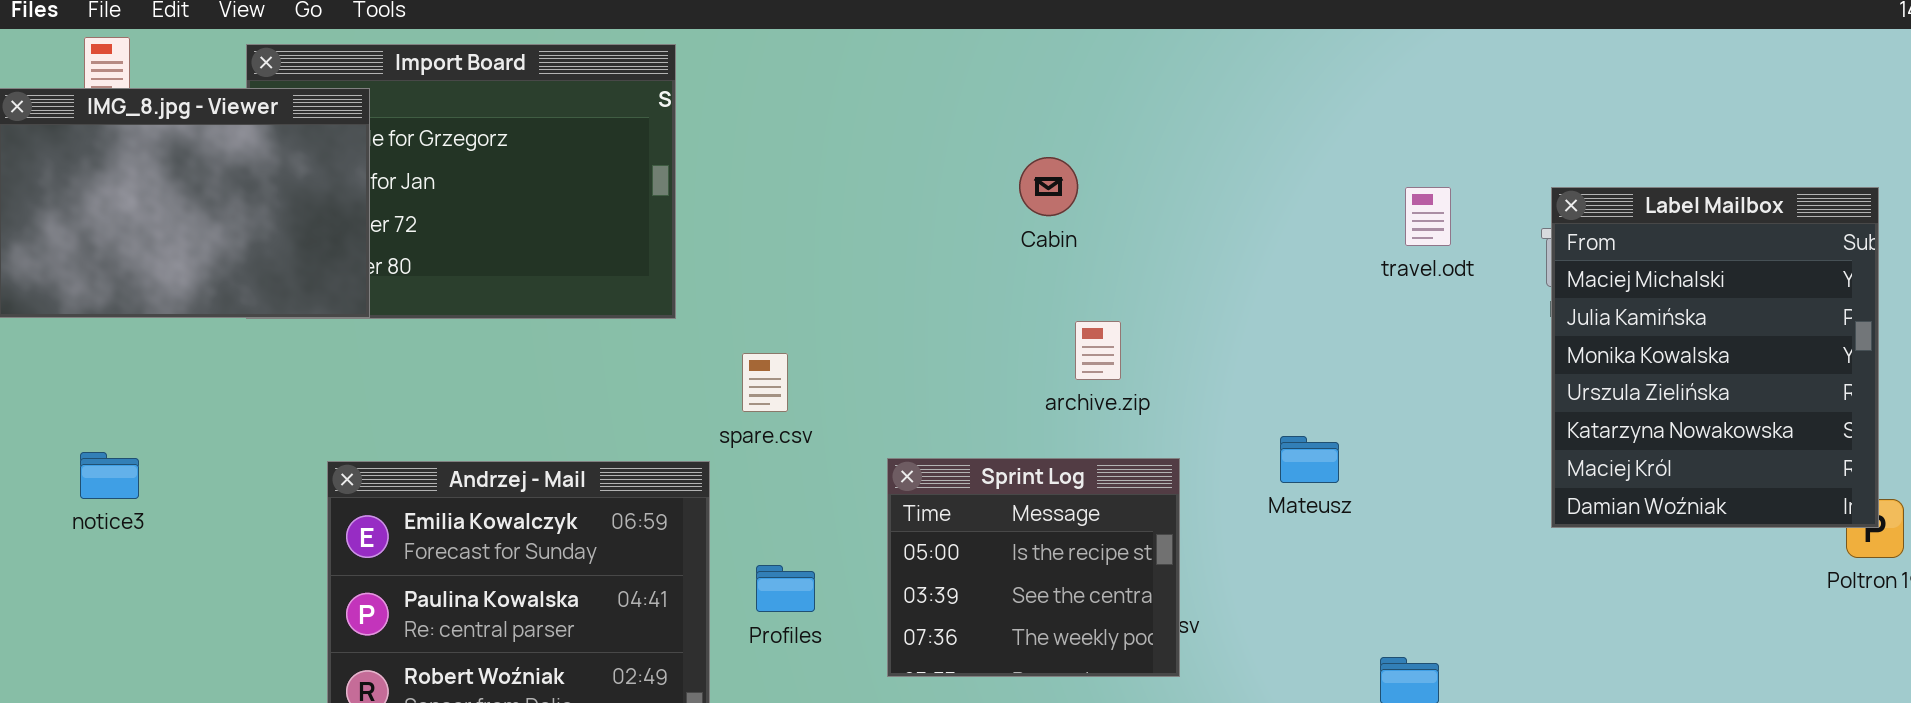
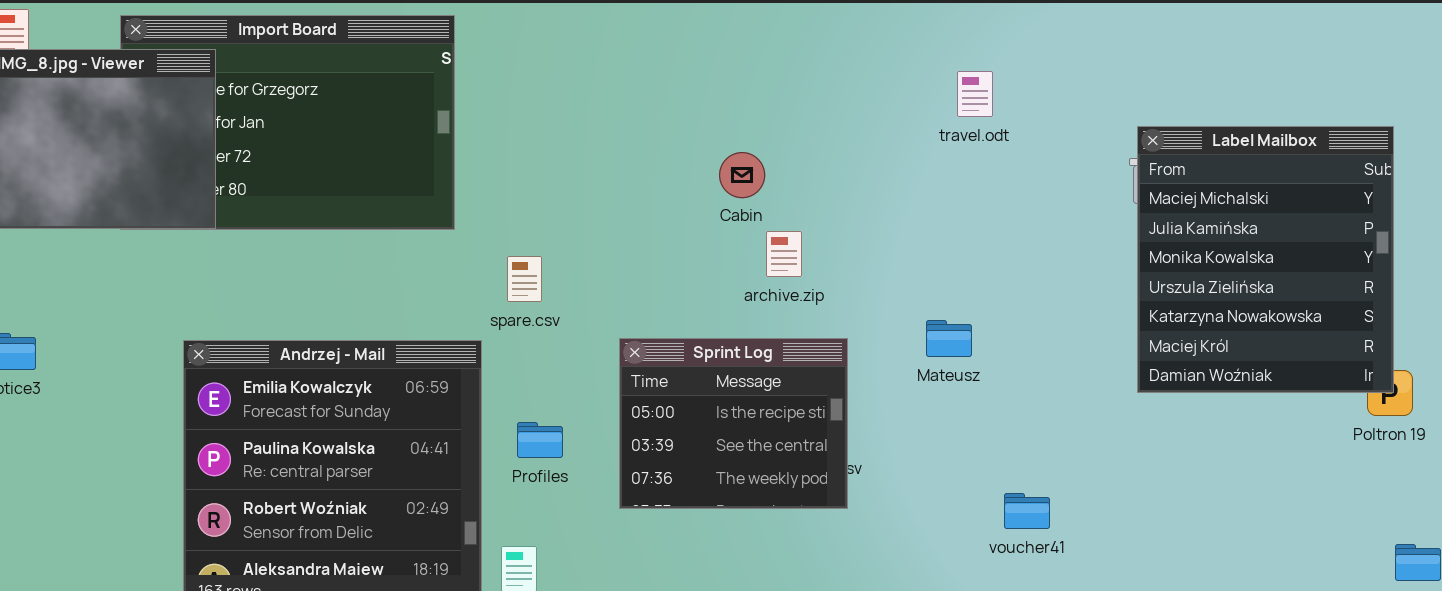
Cabin: [1019,157,1078,216] -> [719,152,765,198], moved
travel.odt: [1405,187,1451,246] -> [957,71,993,117], moved

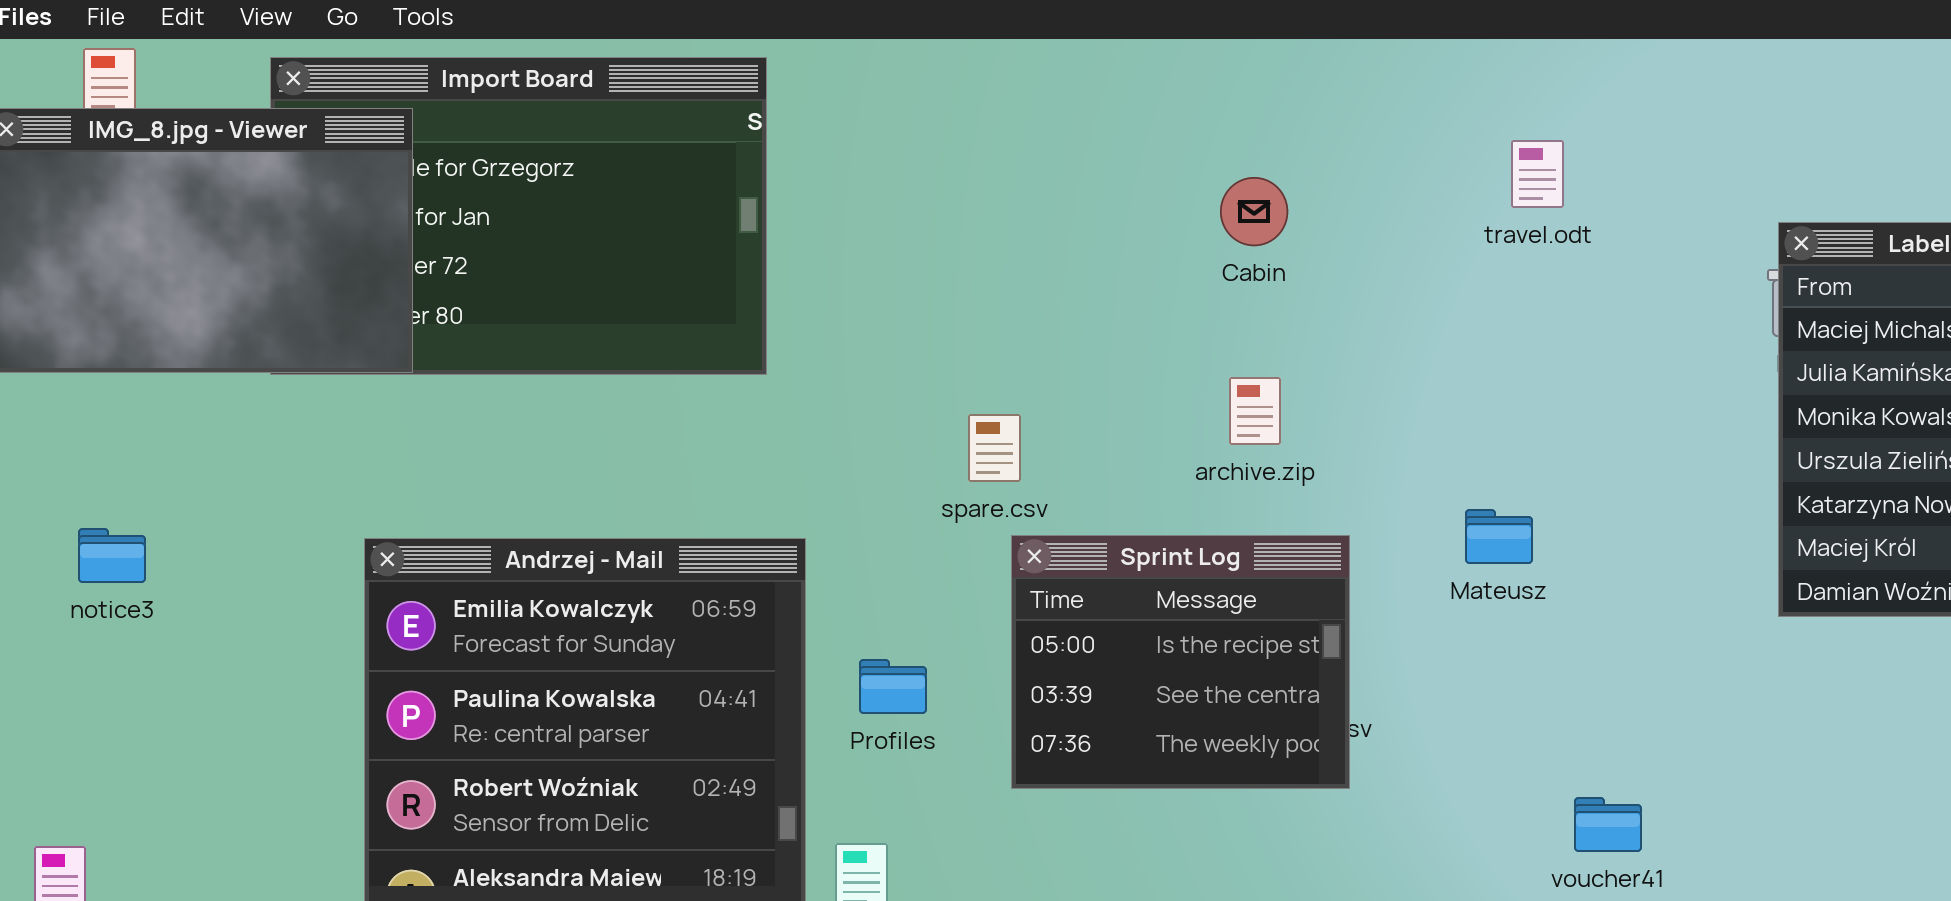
Cabin: [719,152,765,198] -> [1220,177,1288,246], moved
spare.csv: [507,256,542,302] -> [968,414,1021,482], moved
voucher41: [1004,493,1050,529] -> [1574,797,1642,852], moved

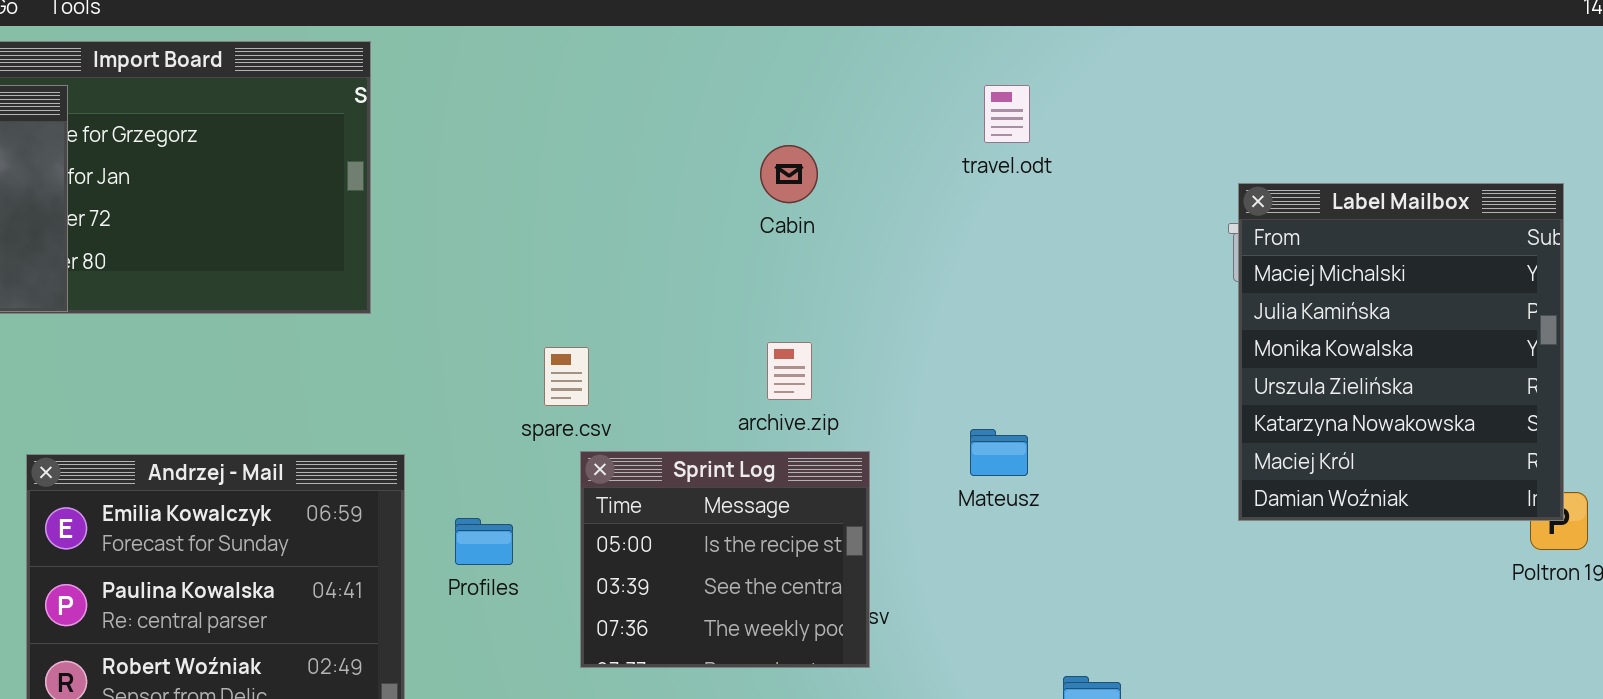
travel.odt: [1511,140,1564,208] -> [984,85,1030,143], moved
archive.zip: [1229,377,1281,445] -> [767,342,812,400], moved
Profiles: [859,659,927,714] -> [455,518,513,565], moved

